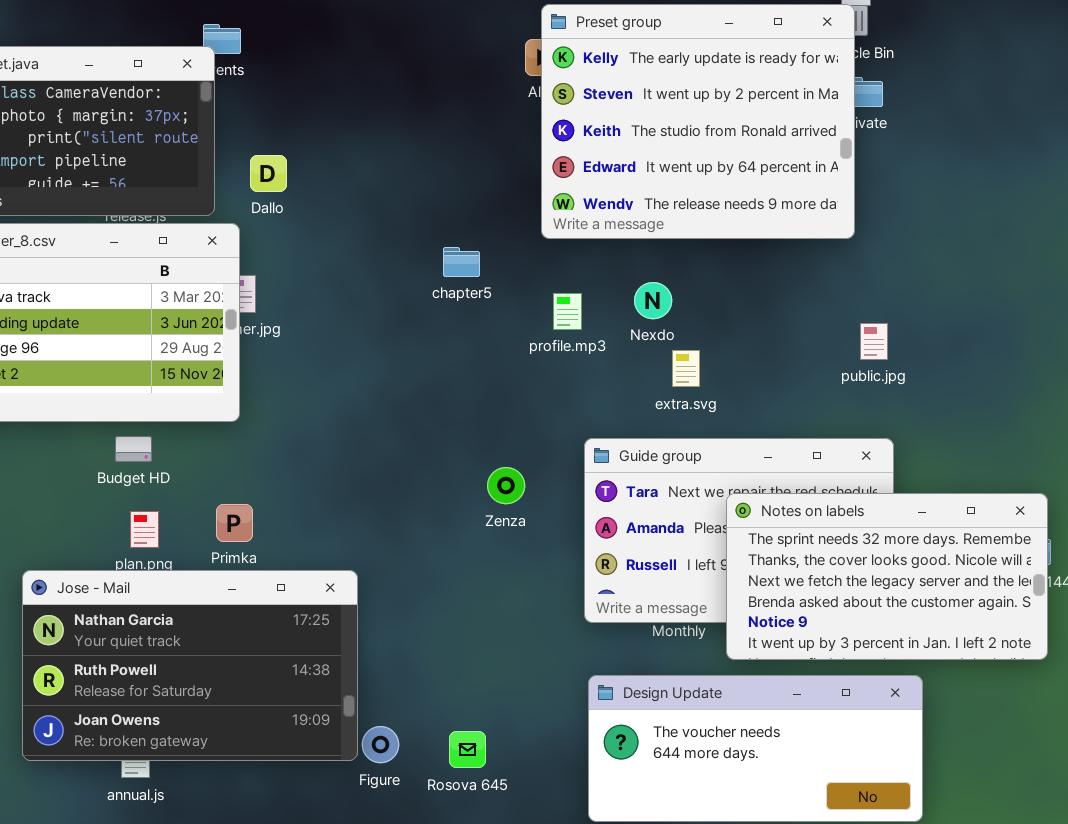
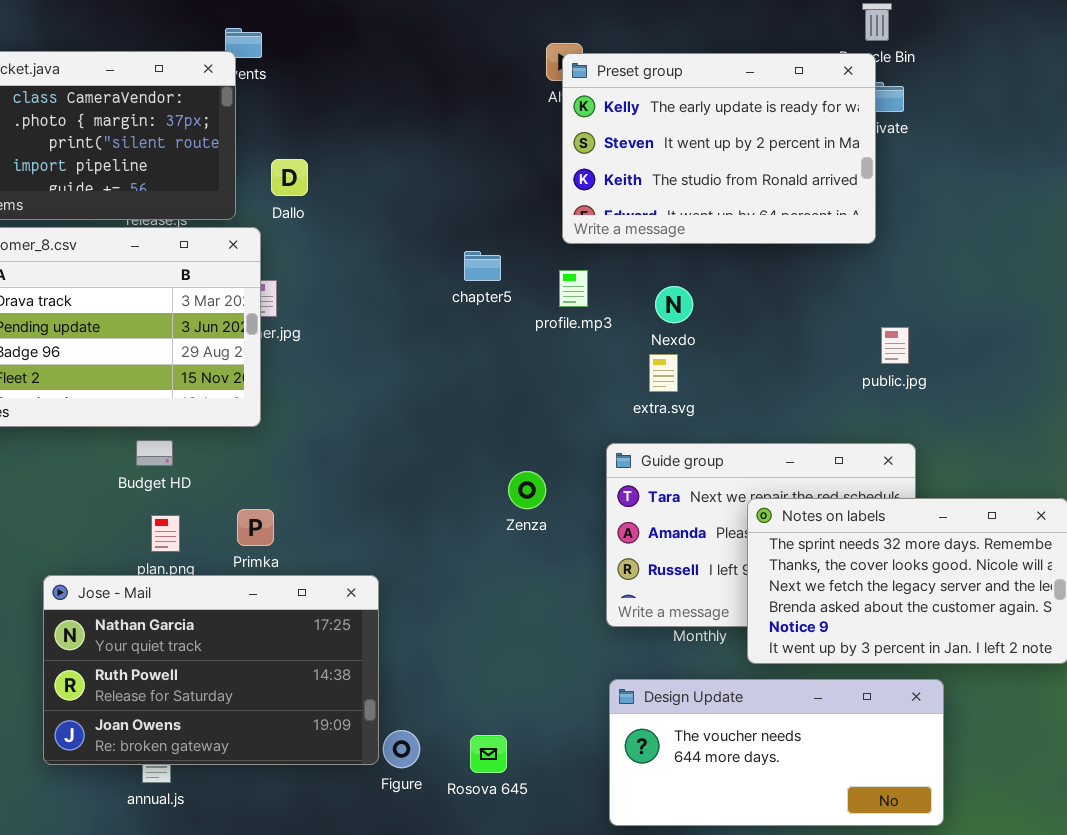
Preset group: [541,4,855,239] -> [562,53,876,244], resized
profile.mp3: [553,293,582,330] -> [559,270,588,307], moved
extra.svg: [672,350,700,387] -> [649,354,678,392], moved

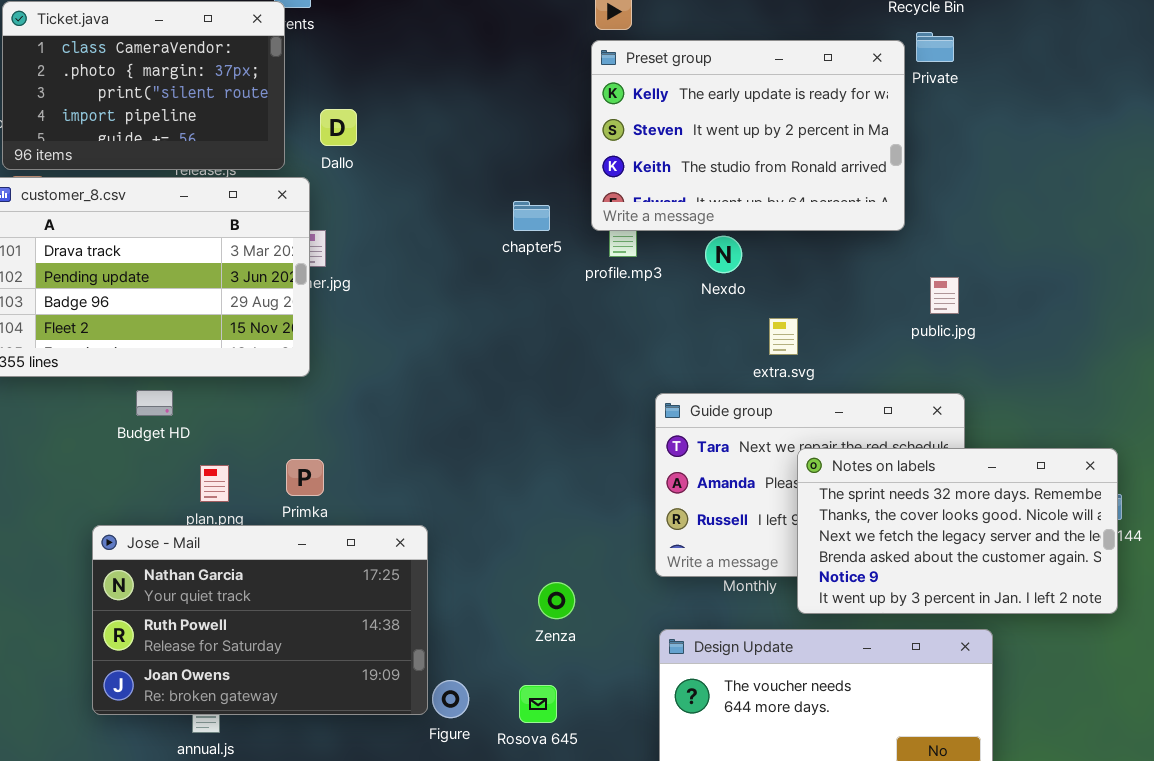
Preset group: [562,53,876,244] -> [591,40,905,231], moved
extra.svg: [649,354,678,392] -> [769,318,798,355], moved
Budget HD: [136,440,173,466] -> [136,390,173,416], moved
Zenza: [508,471,546,509] -> [538,582,575,619], moved

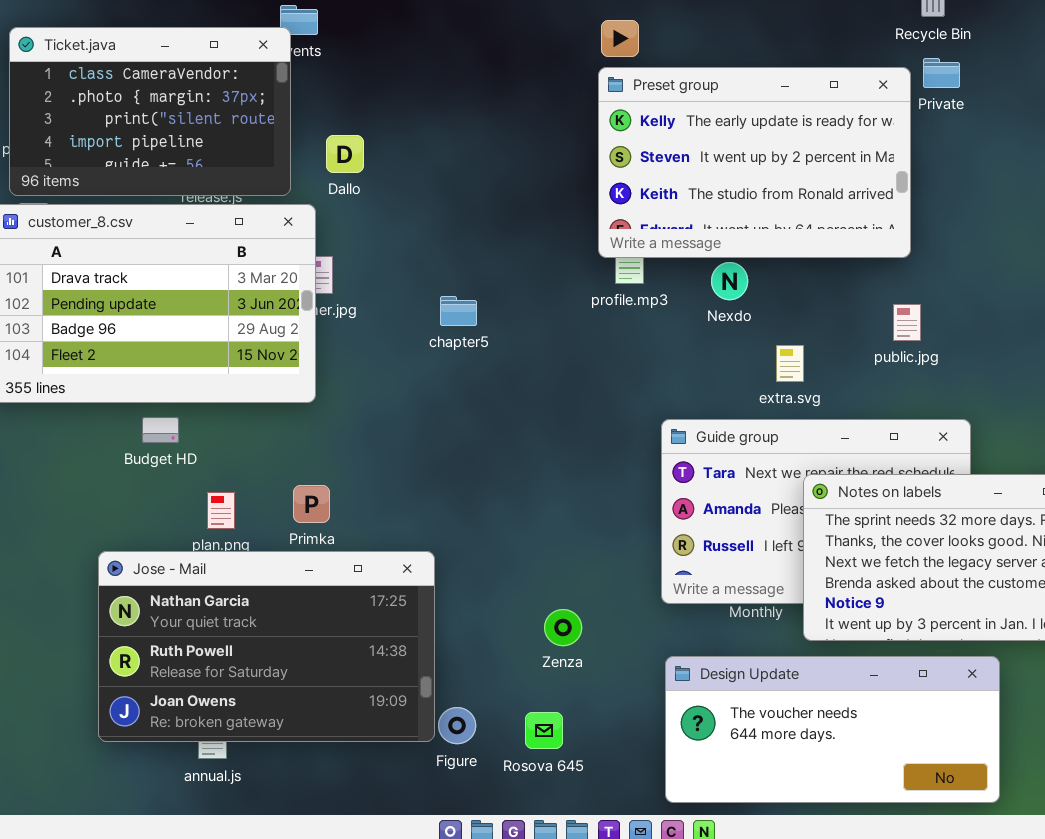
chapter5: [513,201,550,231] -> [440,296,477,326], moved
public.jpg: [930,277,959,314] -> [893,304,921,341], moved

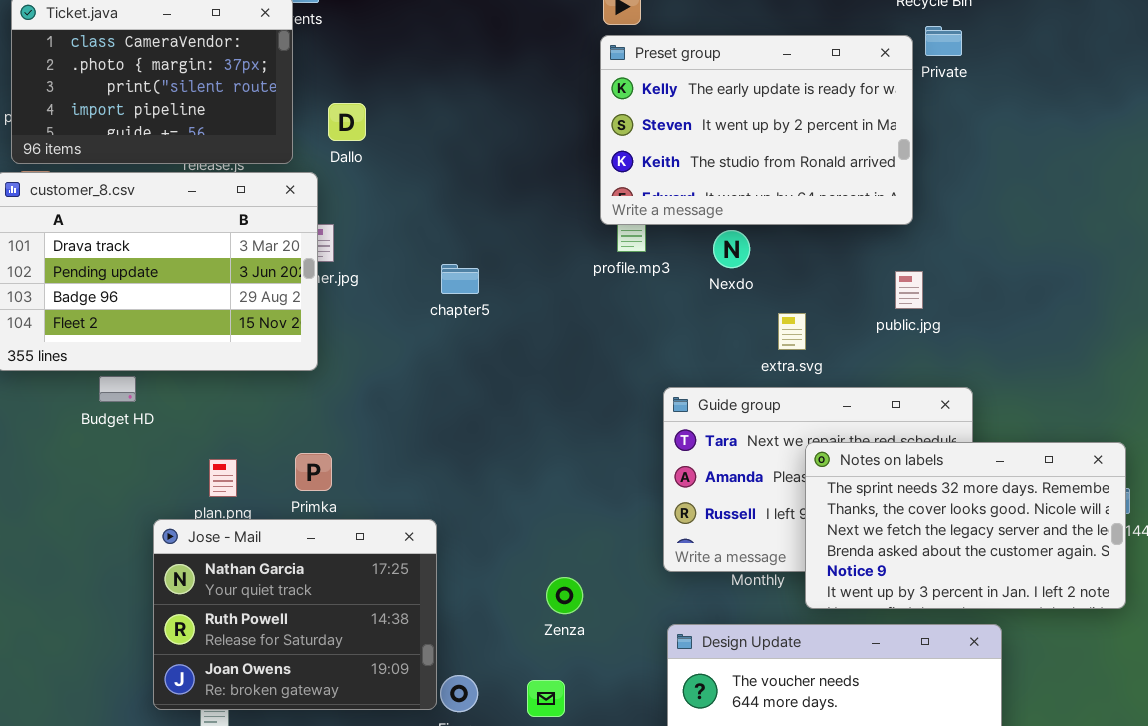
Budget HD: [142,417,179,443] -> [99,376,136,402], moved
Jose - Mail: [98,551,435,742] -> [153,519,437,710], resized

